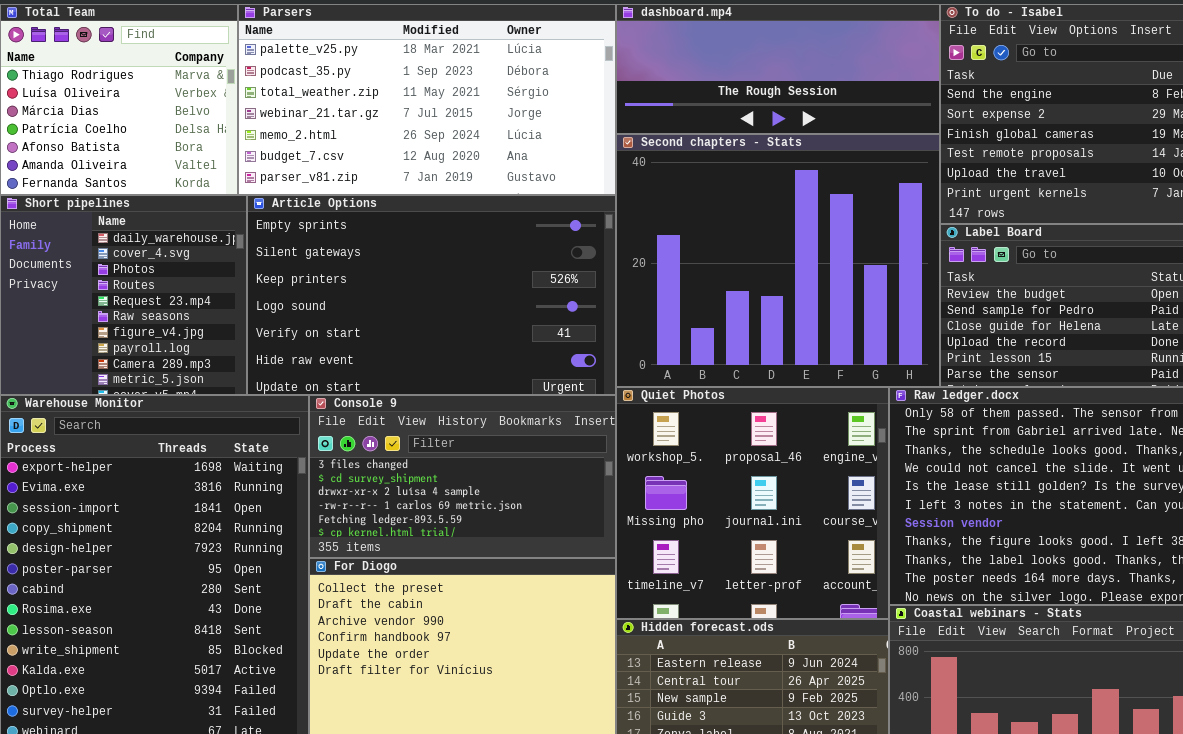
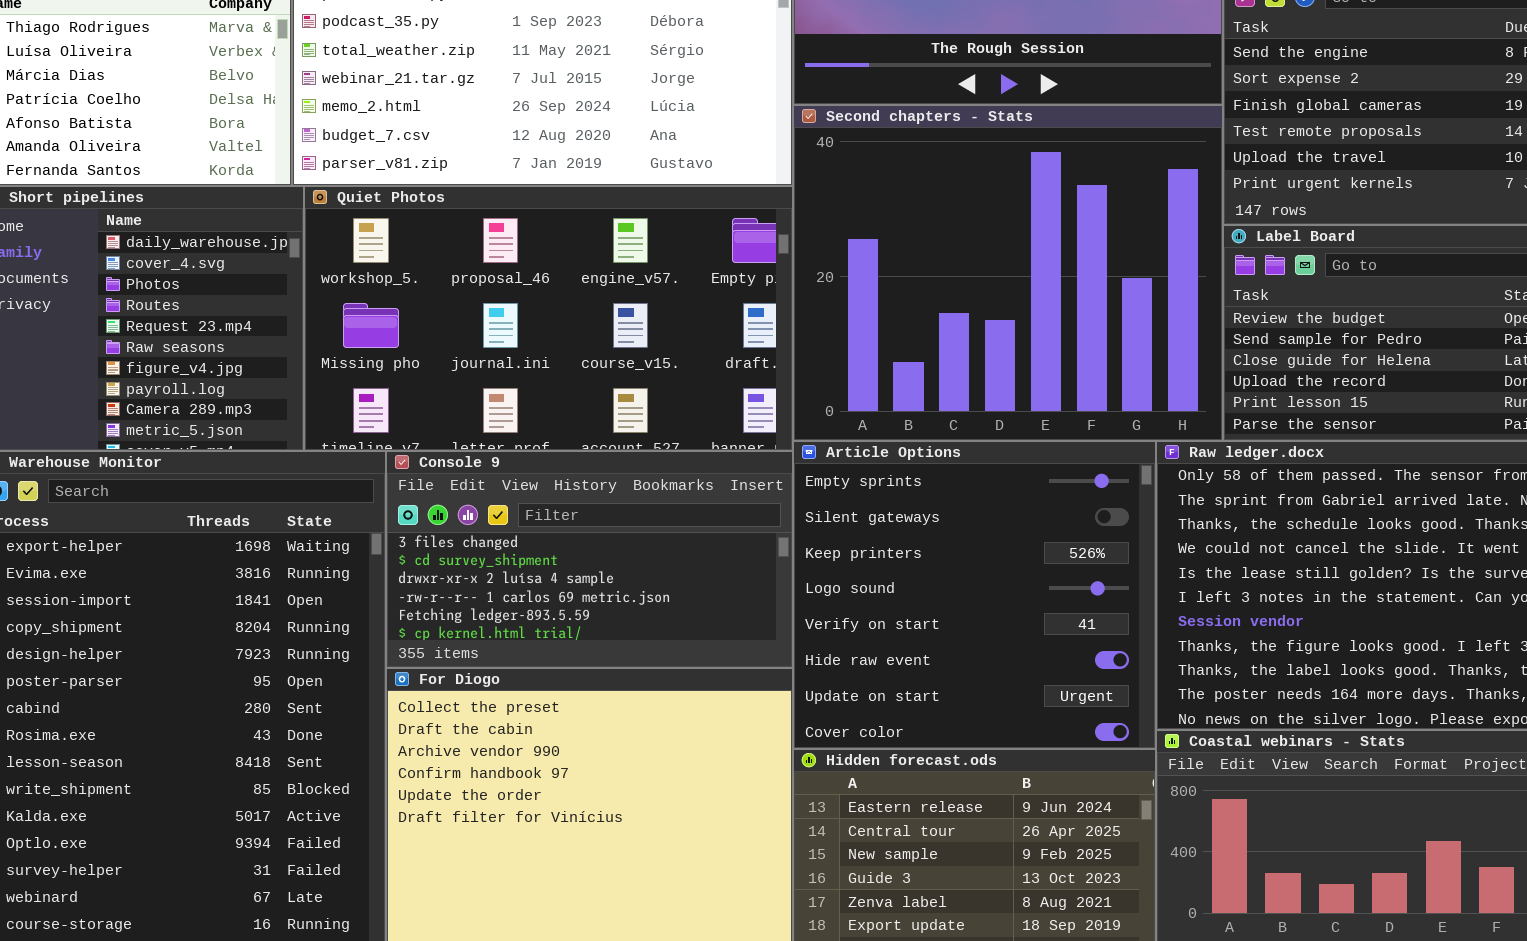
Article Options: [247,195,616,395] -> [793,441,1156,749], moved, resized
Quiet Photos: [616,387,889,619] -> [304,186,793,451], moved, resized

